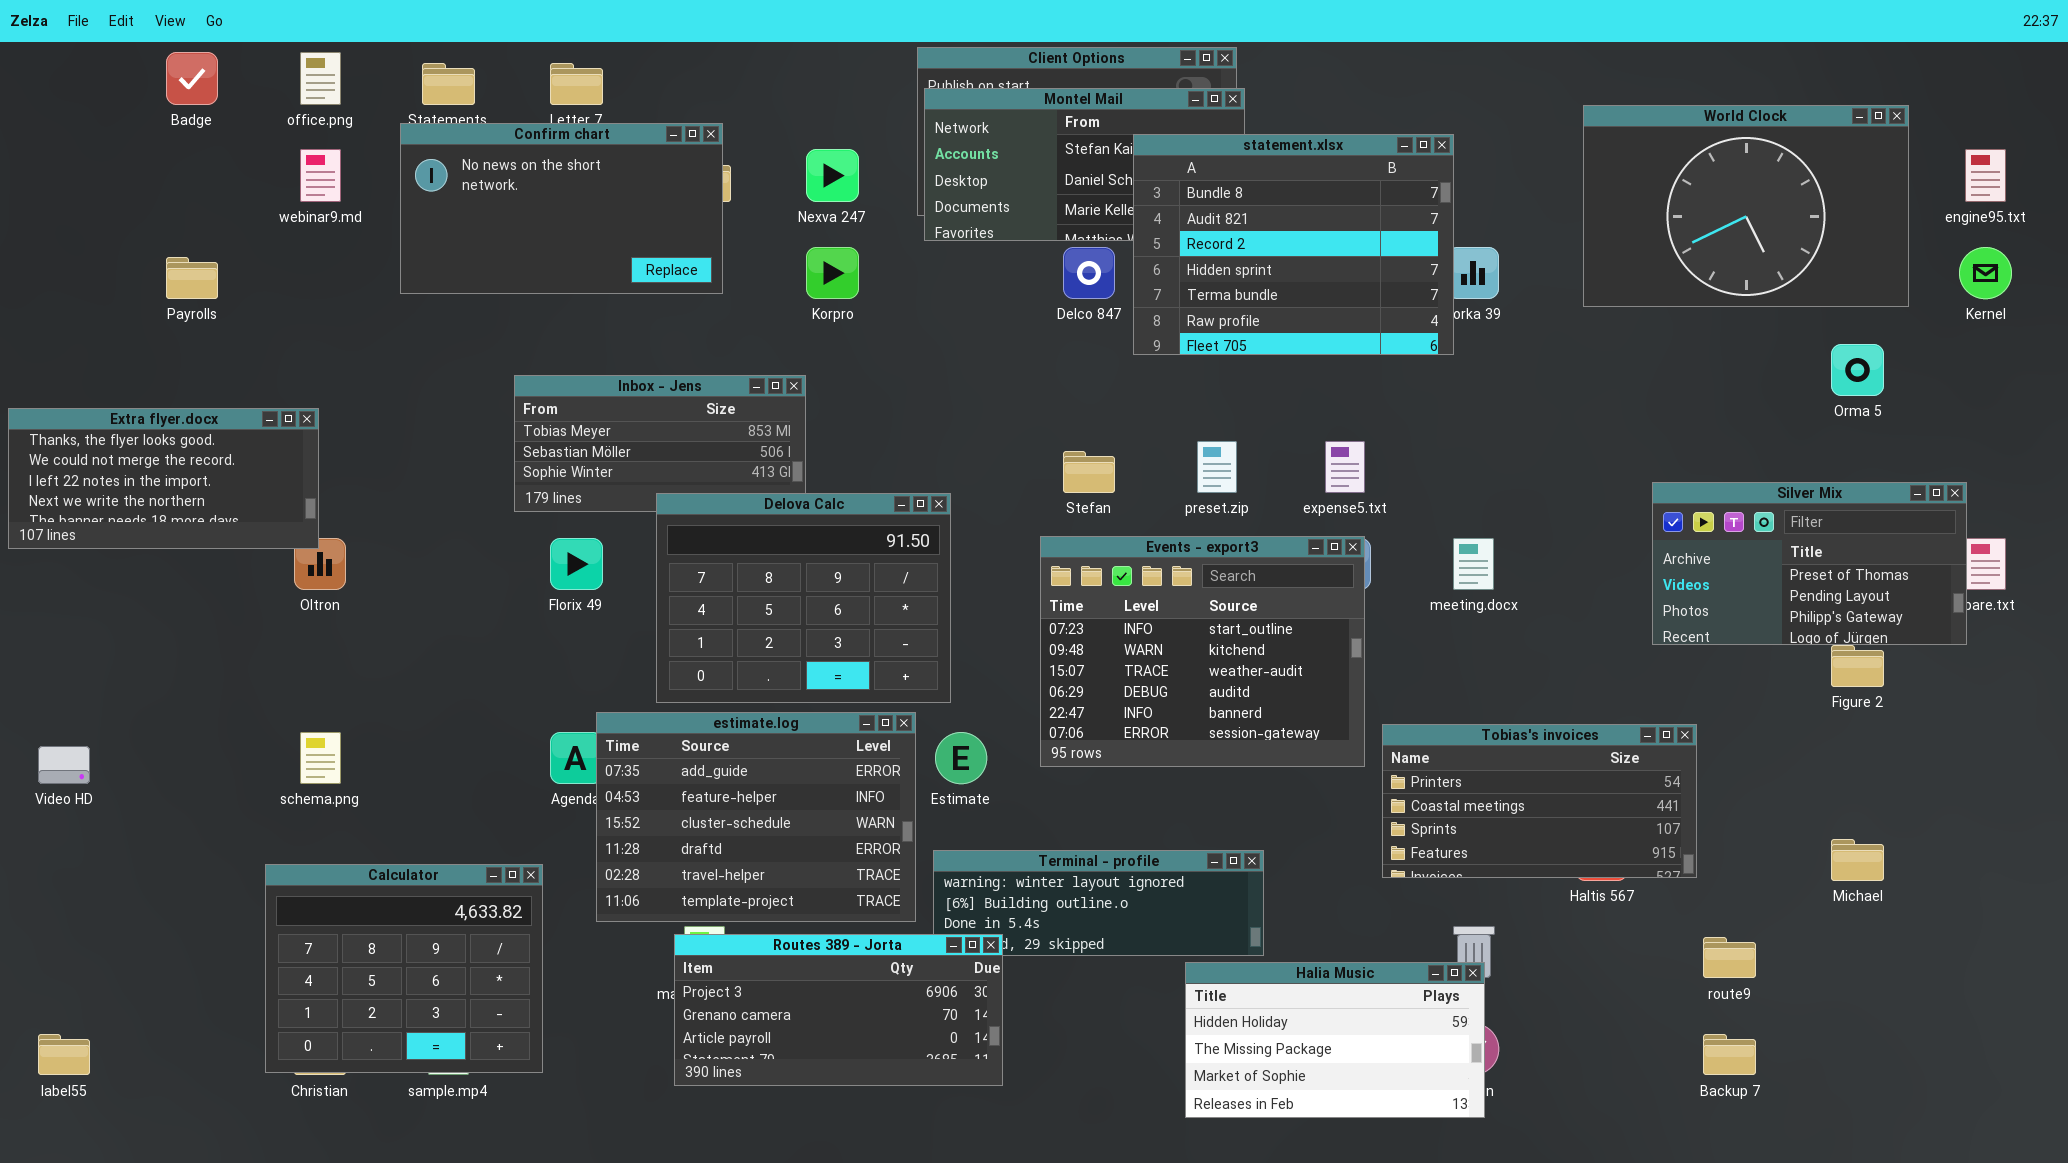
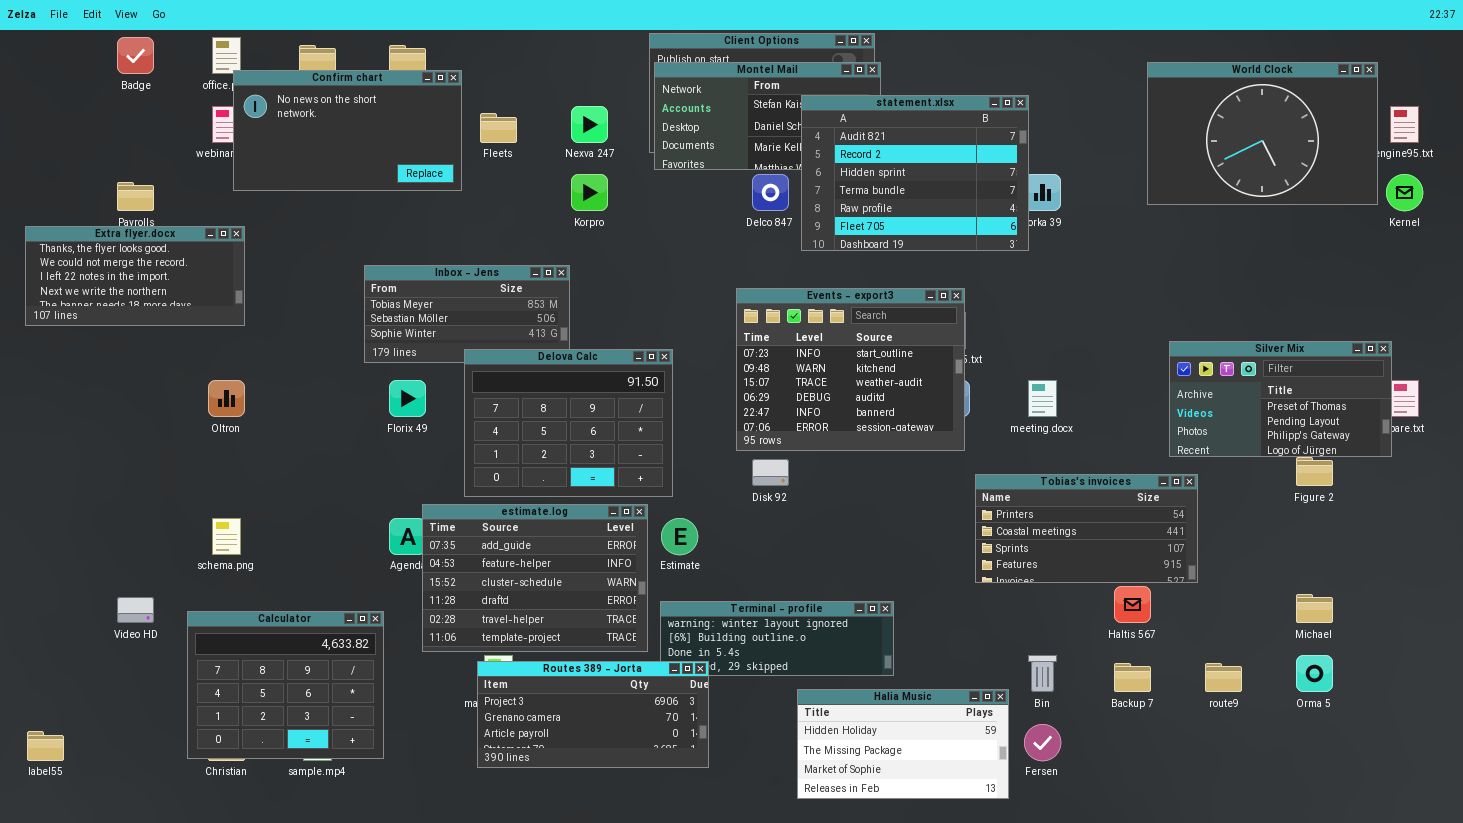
World Clock: [1583,105,1909,307] -> [1147,62,1378,205], moved
Confirm chart: [400,123,723,294] -> [233,70,462,191], moved
statement.xlsx: [1133,134,1454,355] -> [801,95,1029,251], scrolled down 1 row
Orma 5: [1831,344,1884,396] -> [1296,655,1333,692], moved
Extra flyer.docx: [8,408,319,549] -> [25,226,245,326], moved
Events - export3: [1040,536,1365,767] -> [736,288,965,451], moved
Tobias's invoices: [1382,724,1697,878] -> [975,474,1198,583], moved
Video HD: [38,746,90,784] -> [117,597,154,623], moved
Halia Music: [1185,962,1485,1118] -> [797,689,1009,799], moved
Backup 7: [1703,1034,1756,1075] -> [1114,663,1151,692], moved

